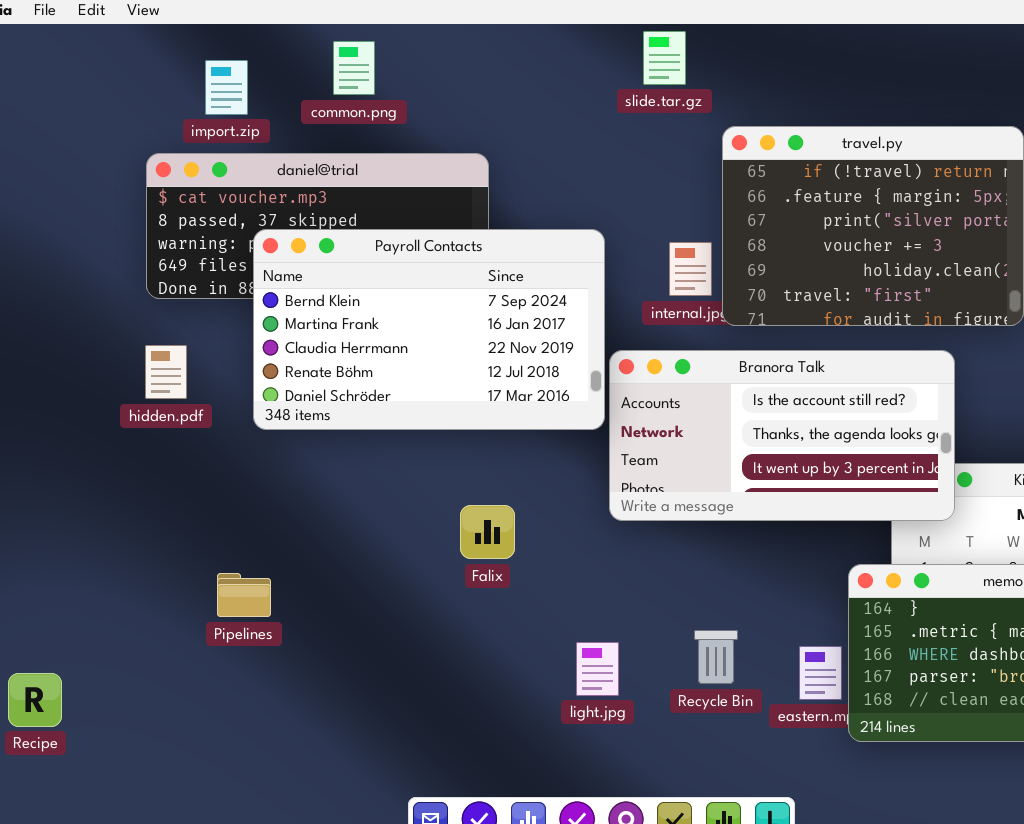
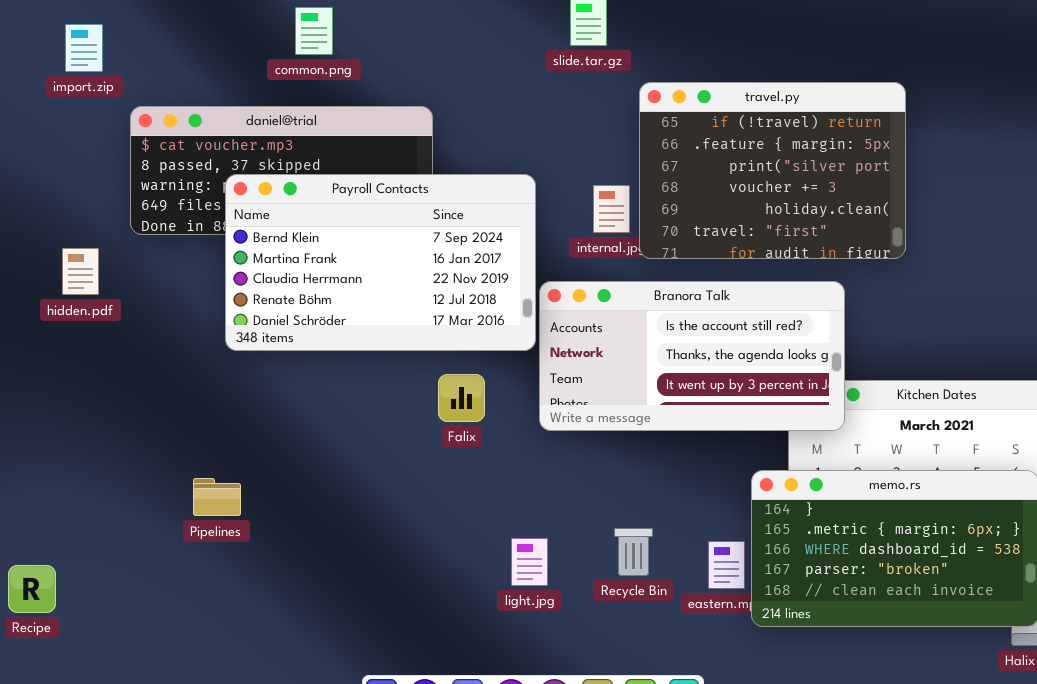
import.zip: [205,60,248,115] -> [65,24,103,72], moved
hidden.pdf: [145,345,187,399] -> [62,248,99,295], moved
Falix: [460,505,515,559] -> [438,374,485,422], moved

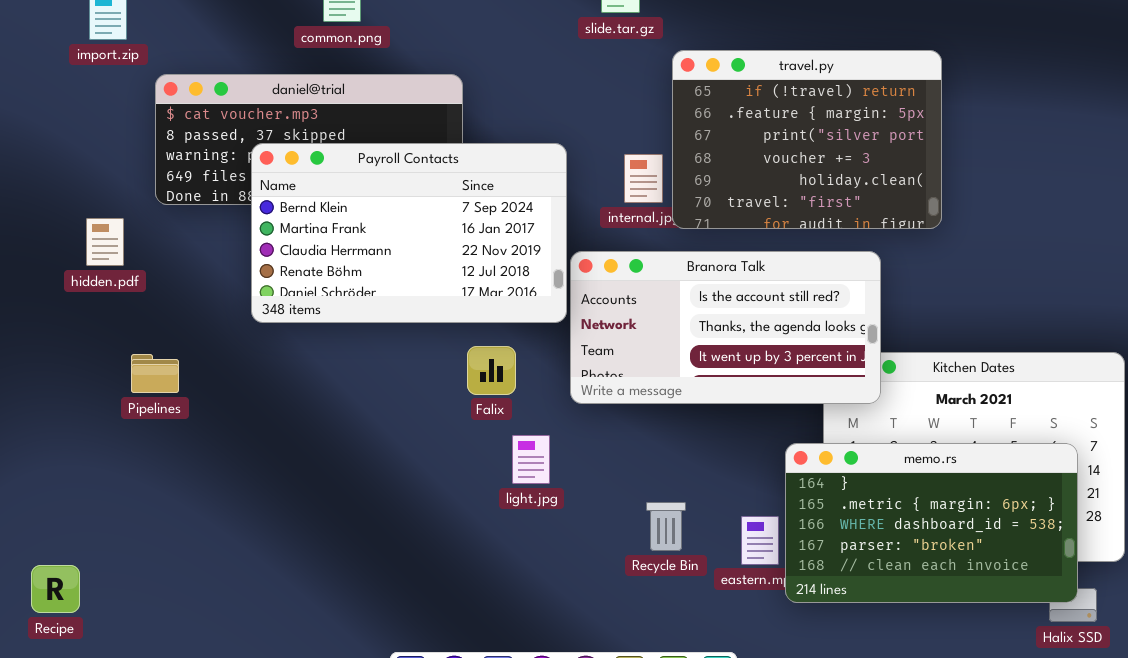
Pipelines: [193,478,241,516] -> [131,354,179,393], moved
light.jpg: [511,538,548,586] -> [512,435,550,484], moved
Recipe: [8,565,56,613] -> [31,565,80,613], moved

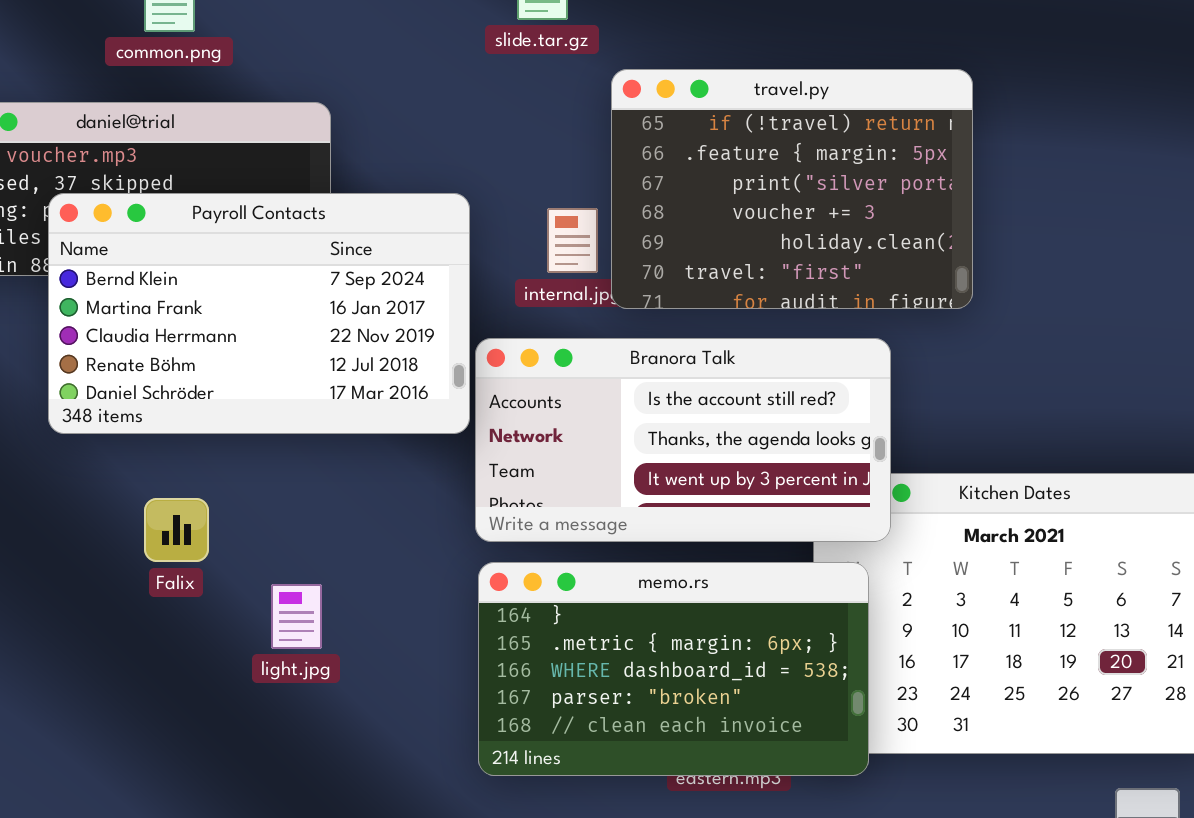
Falix: [467,346,516,395] -> [144,498,209,562], moved
light.jpg: [512,435,550,484] -> [271,584,322,649], moved
memo.rs: [785,443,1078,603] -> [478,562,869,776], moved

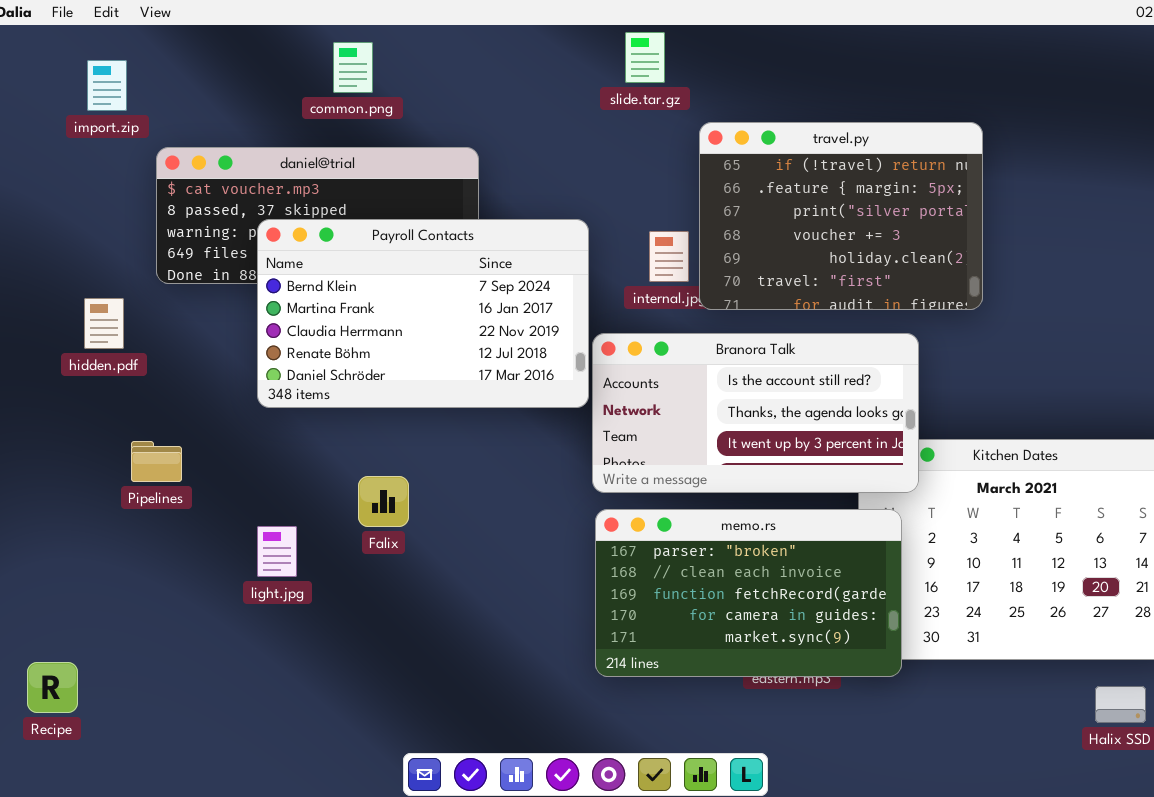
Falix: [144,498,209,562] -> [358,476,409,527], moved
memo.rs: [478,562,869,776] -> [595,509,902,677], scrolled down 3 rows
light.jpg: [271,584,322,649] -> [257,526,297,577], moved

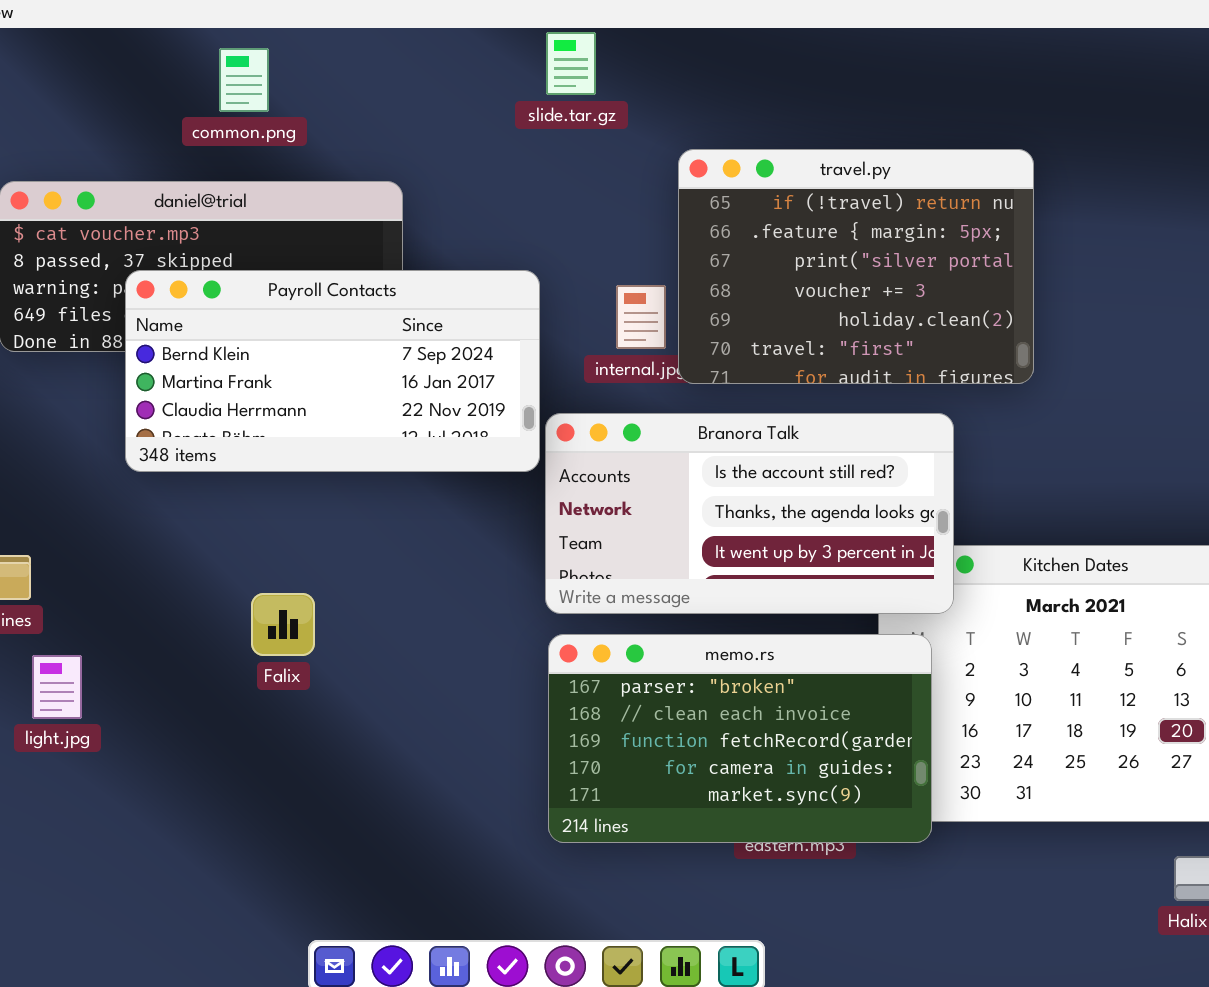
slide.tar.gz: [625,32,665,83] -> [546,32,596,95], moved
Payroll Contacts: [257,219,589,408] -> [125,270,540,472], resized
light.jpg: [257,526,297,577] -> [32,655,82,719], moved

